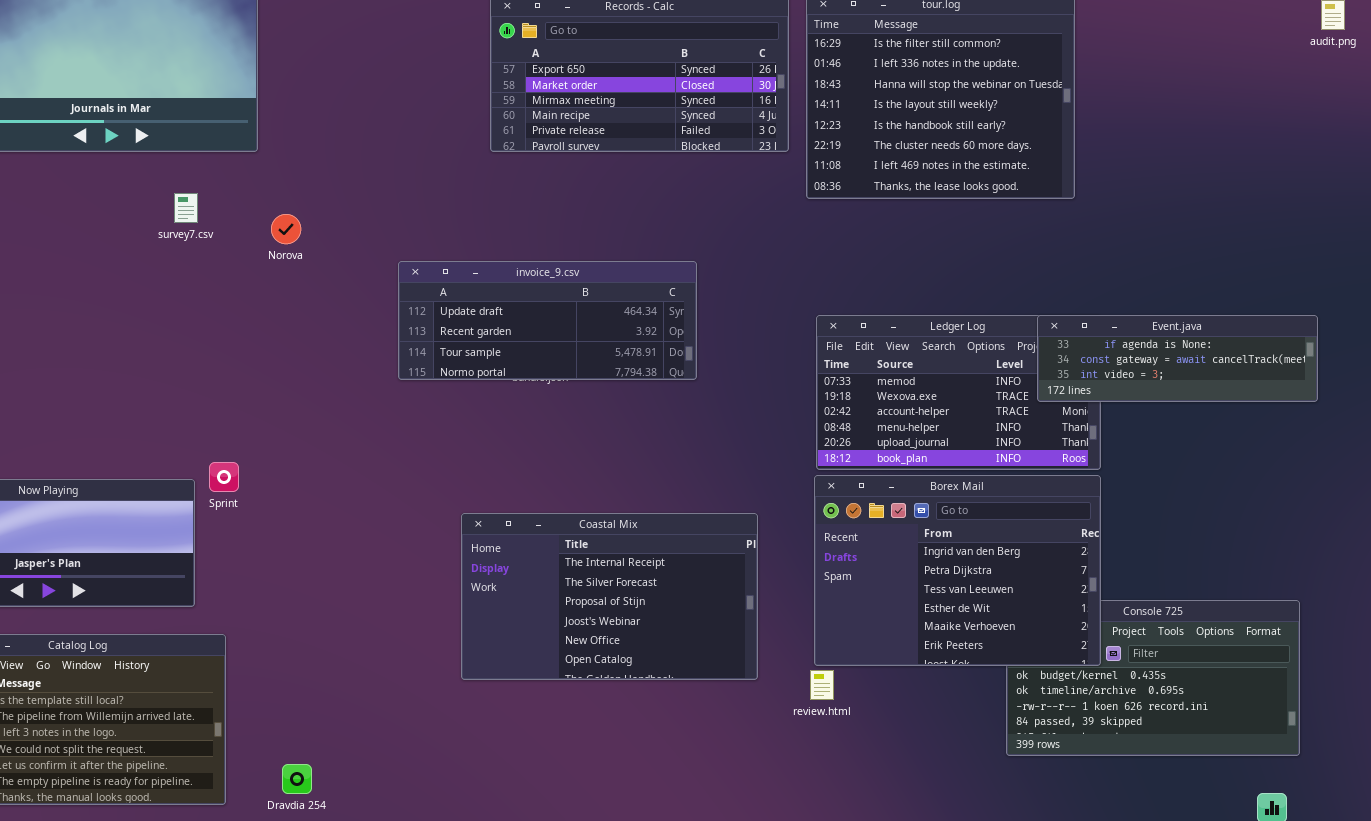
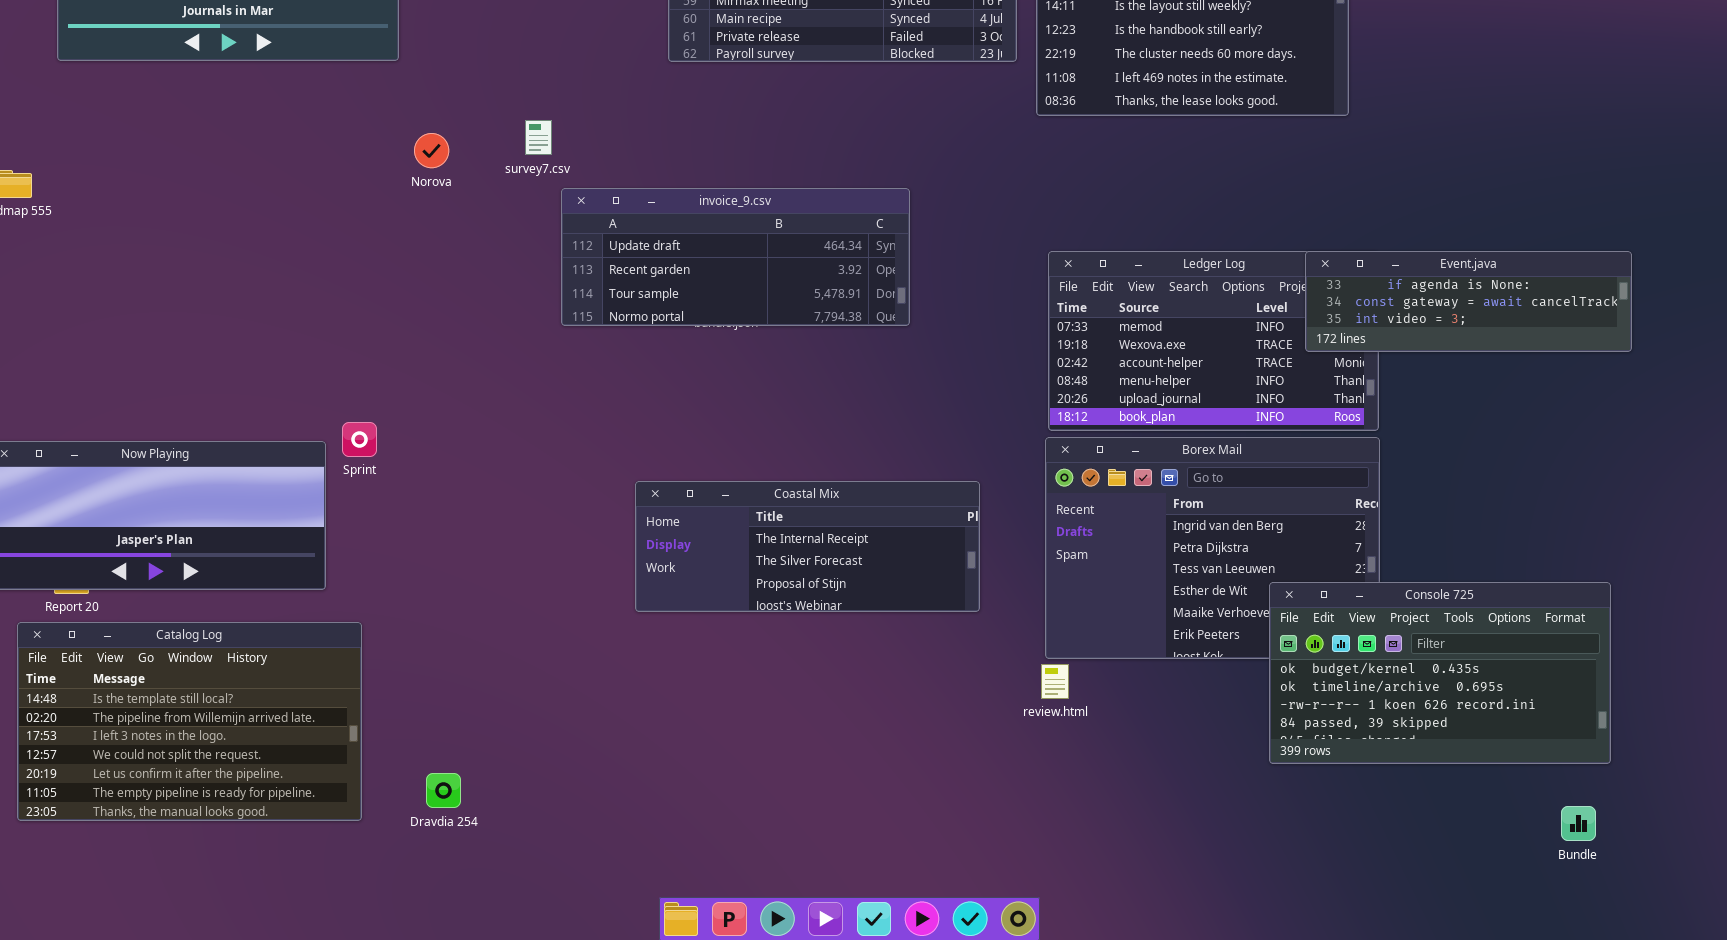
survey7.csv: [174,193,198,223] -> [525,120,552,155], moved
Coastal Mix: [461,513,758,680] -> [635,481,980,612], resized
Console 725: [1006,600,1300,756] -> [1269,582,1611,764], raised

